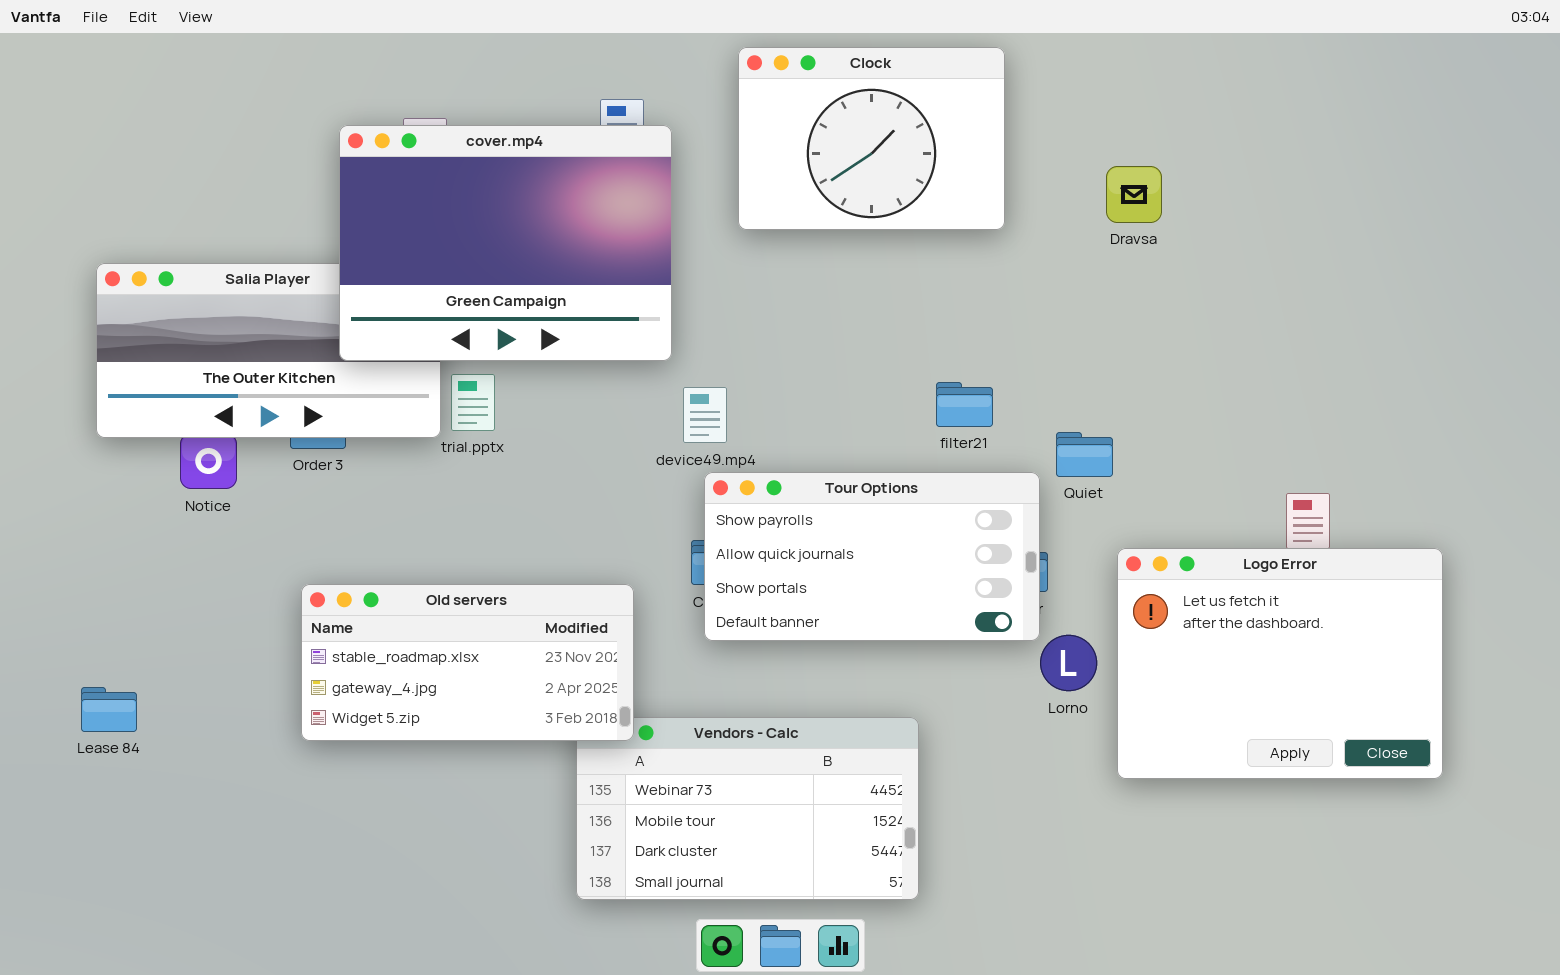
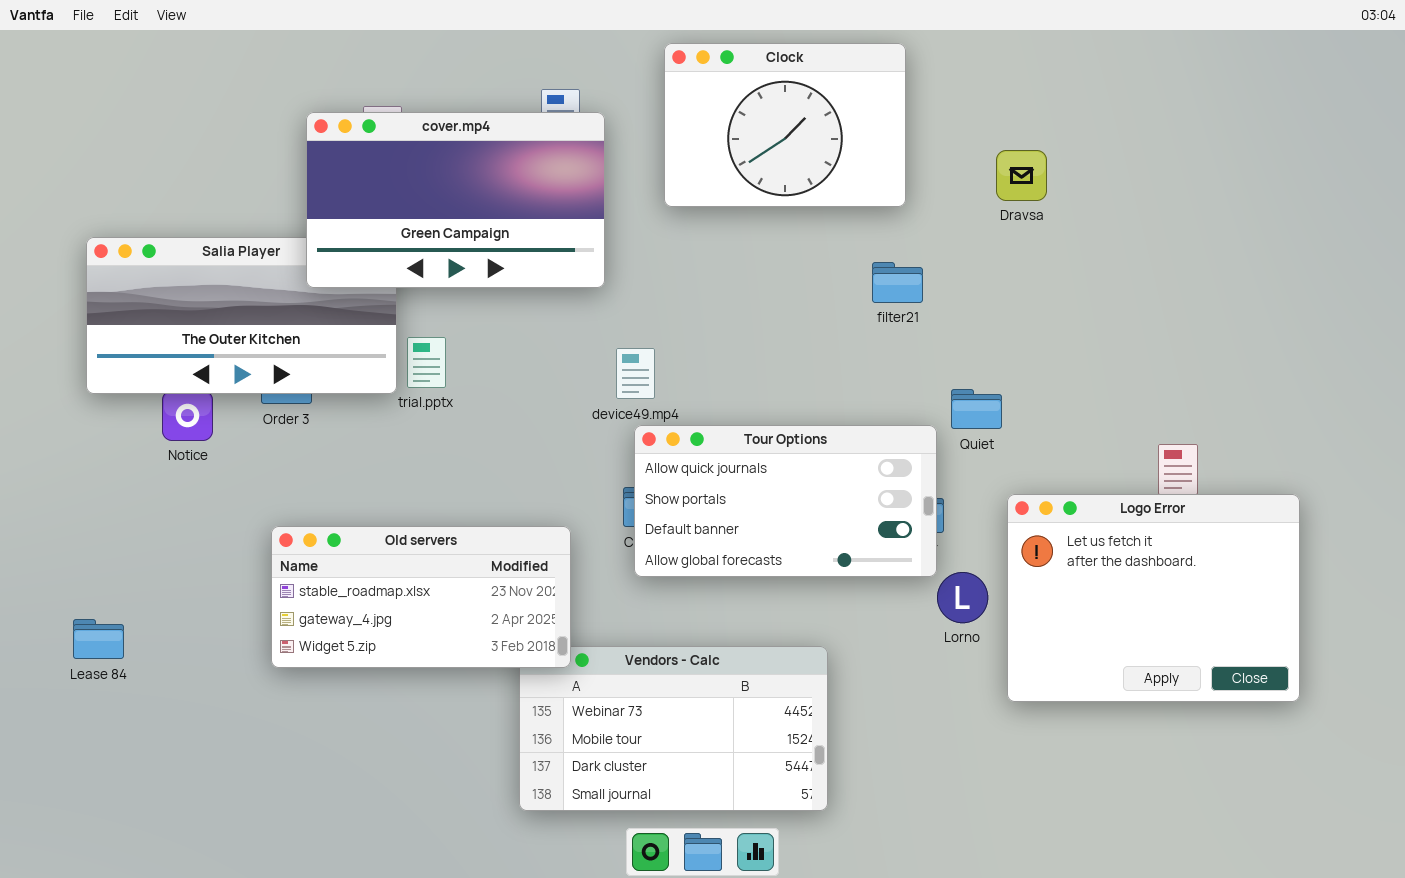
cover.mp4: [339,125,672,361] -> [306,112,605,288], resized
filter21: [936,382,993,427] -> [872,262,923,303], moved
Tour Options: [704,472,1040,641] -> [634,425,937,577], scrolled down 1 row

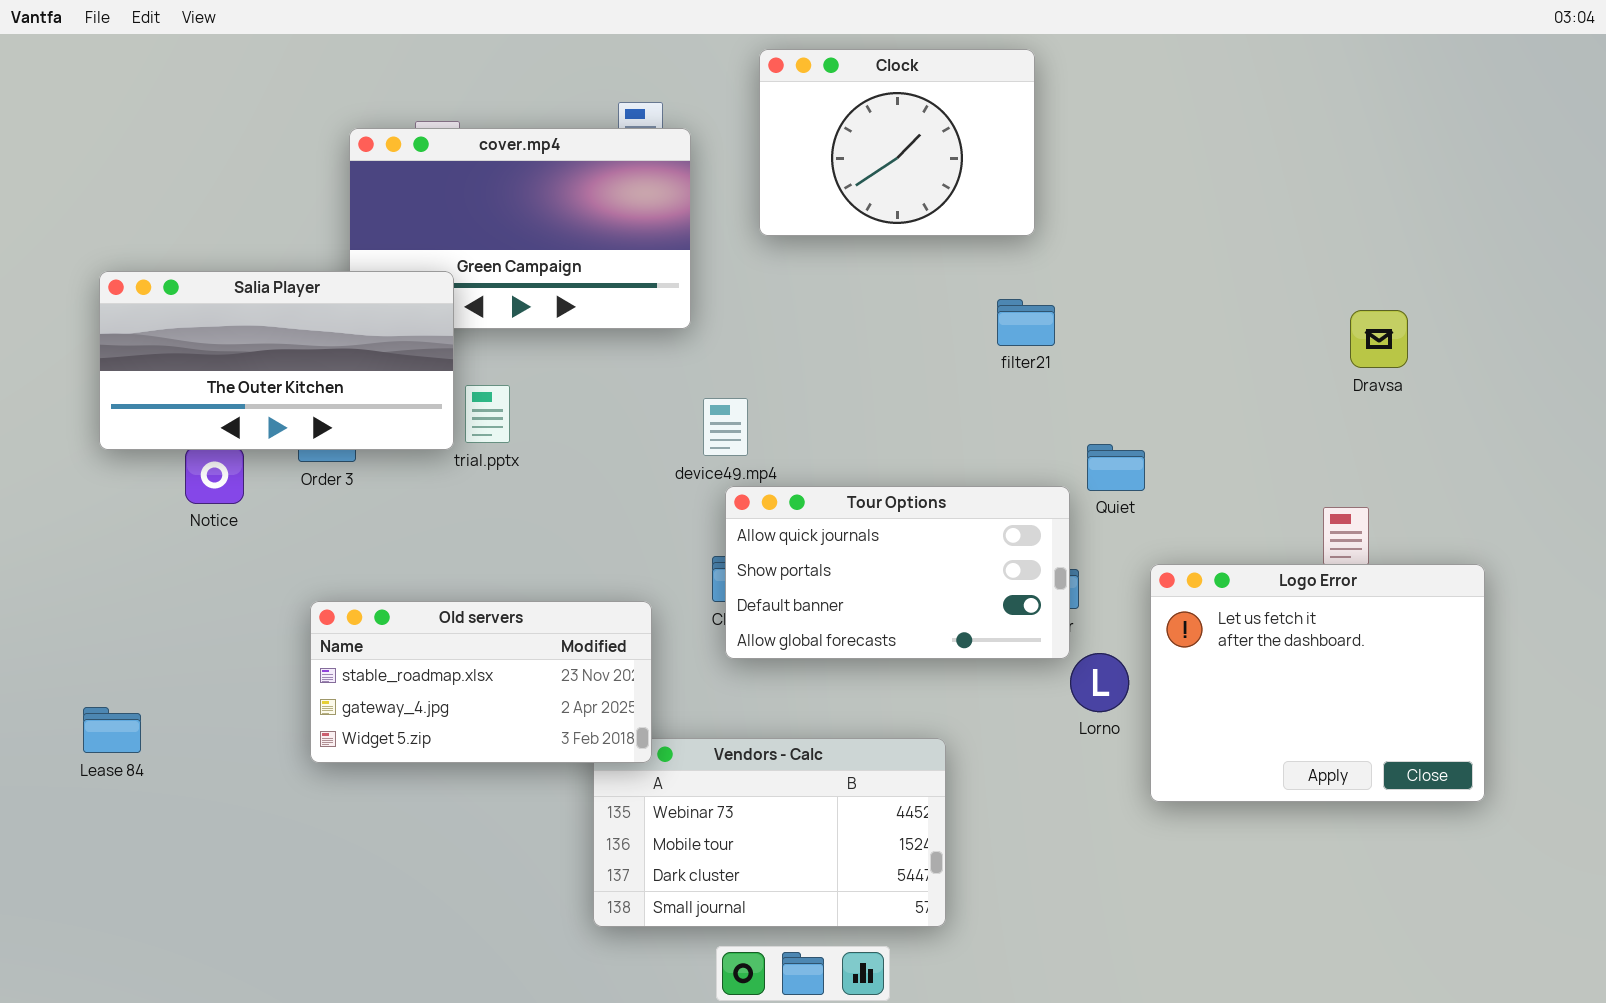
Dravsa: [996,150,1047,201] -> [1350,310,1408,368], moved
Salia Player: [86,237,397,394] -> [99,271,454,450], raised

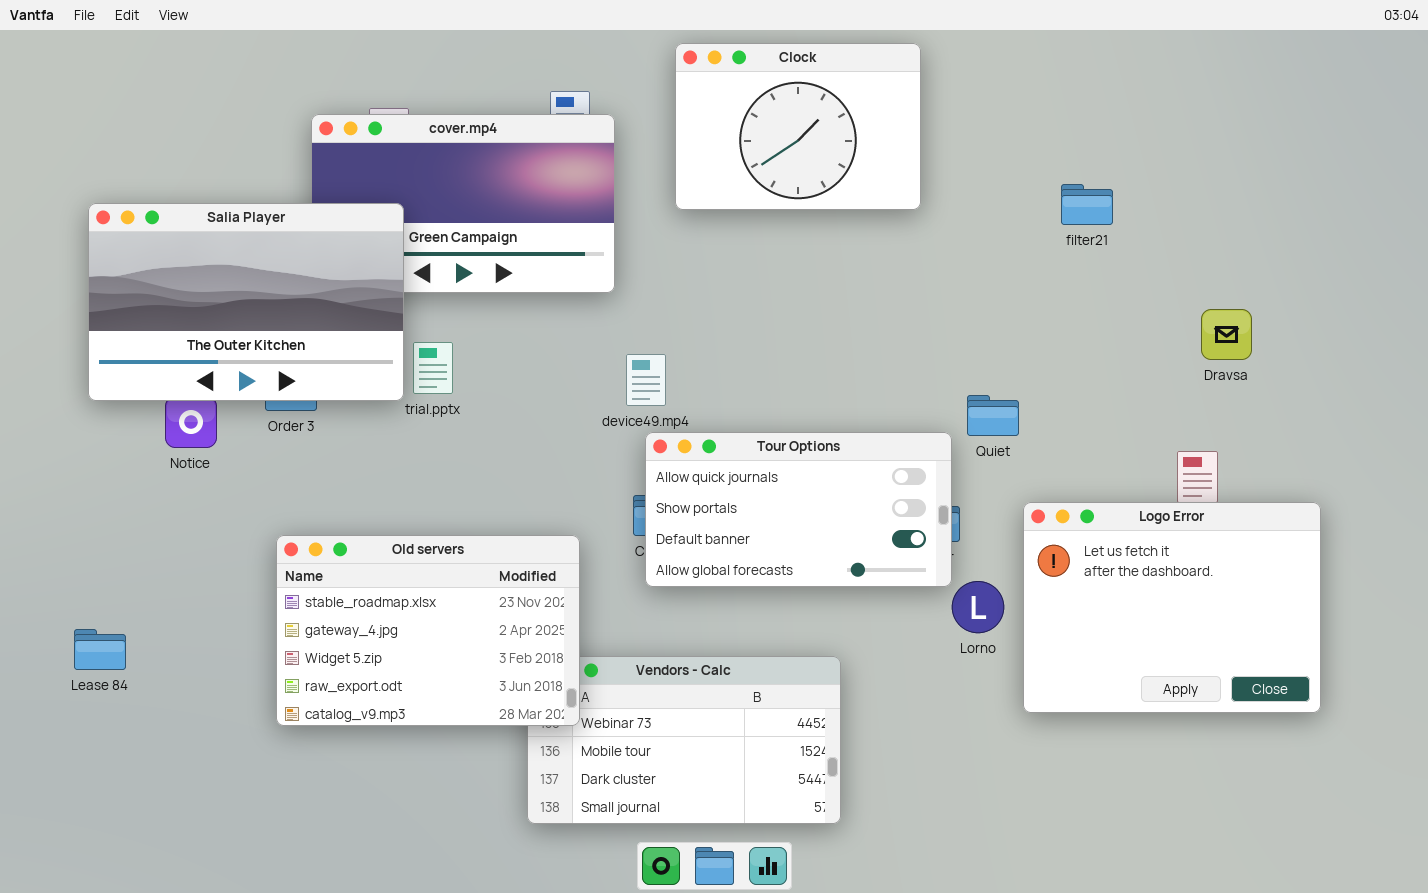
Salia Player: [99,271,454,450] -> [88,203,404,401], resized
filter21: [997,299,1055,346] -> [1061,184,1113,225], moved
Dravsa: [1350,310,1408,368] -> [1201,309,1252,360], moved
Old servers: [310,601,652,763] -> [276,535,580,726], resized

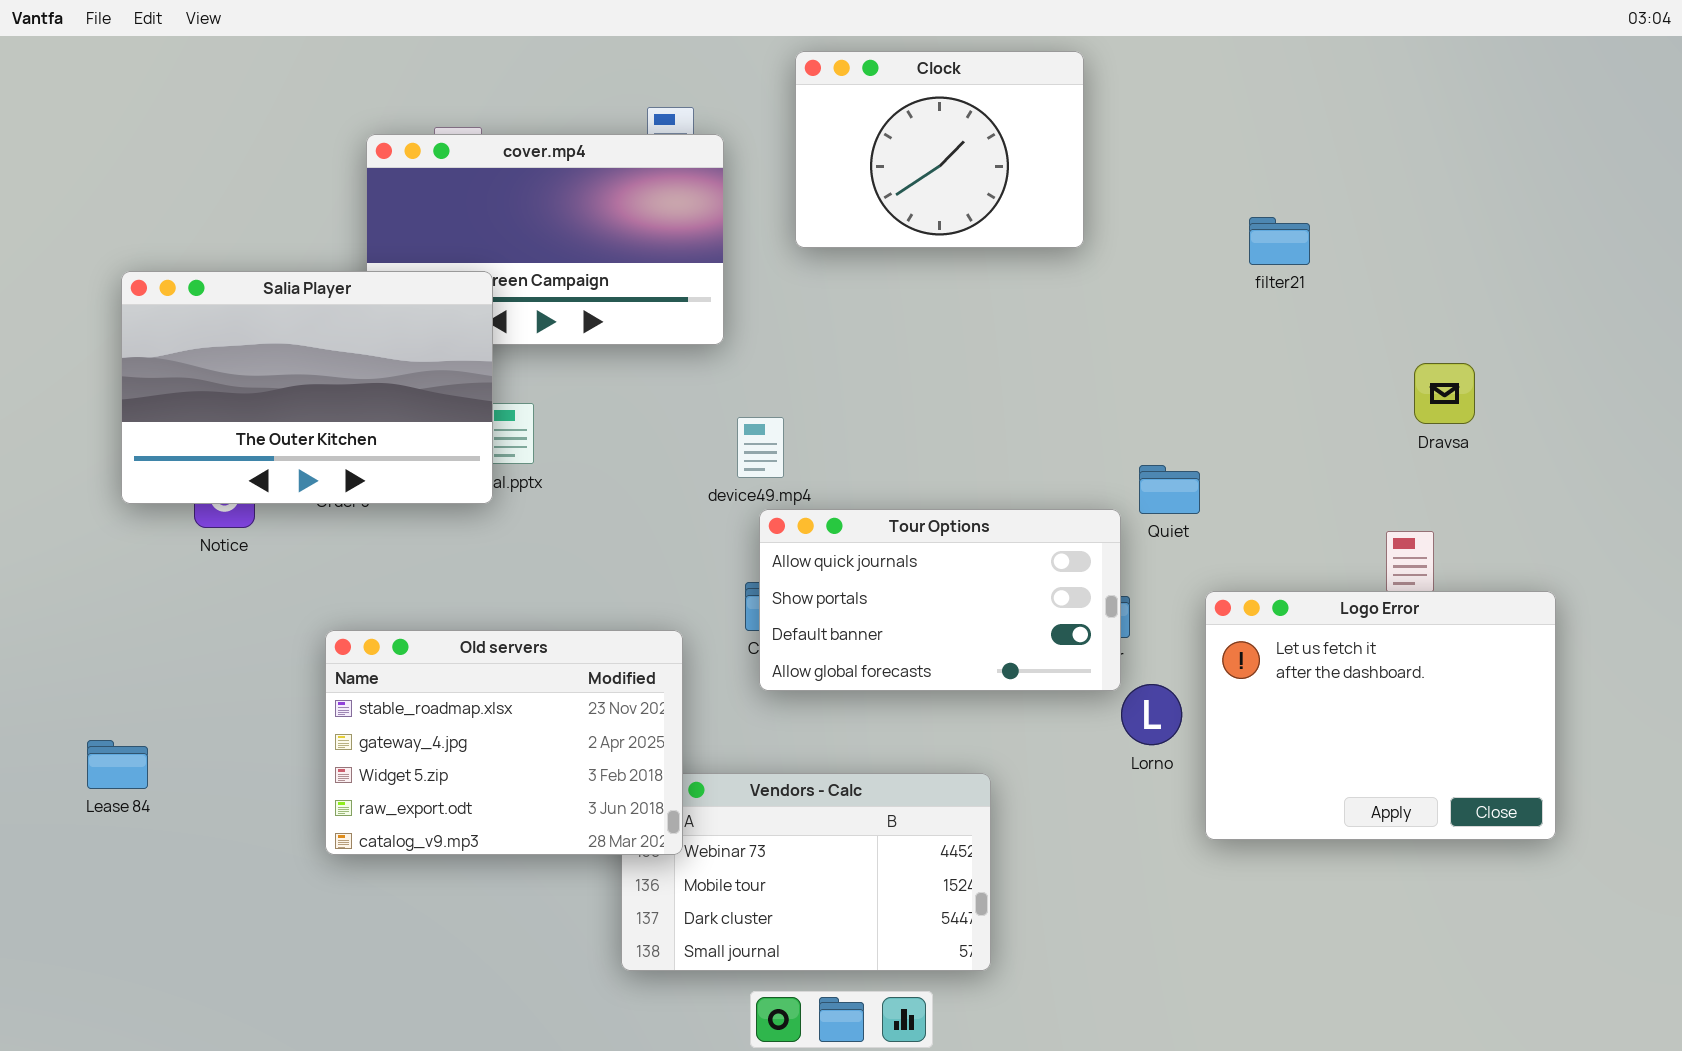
Salia Player: [88,203,404,401] -> [121,271,493,504], moved

